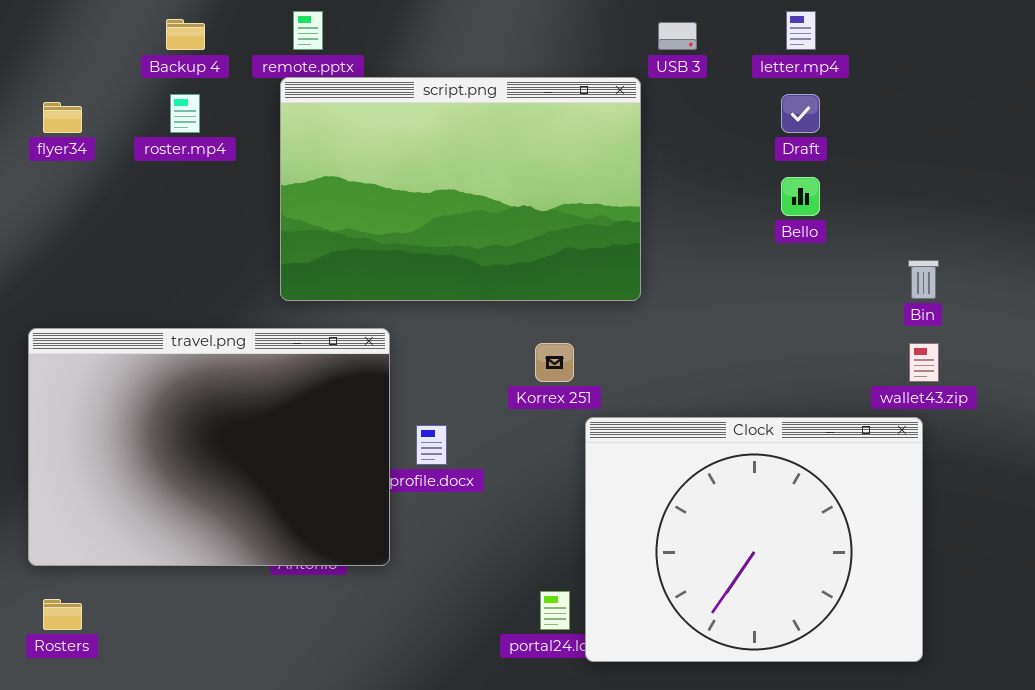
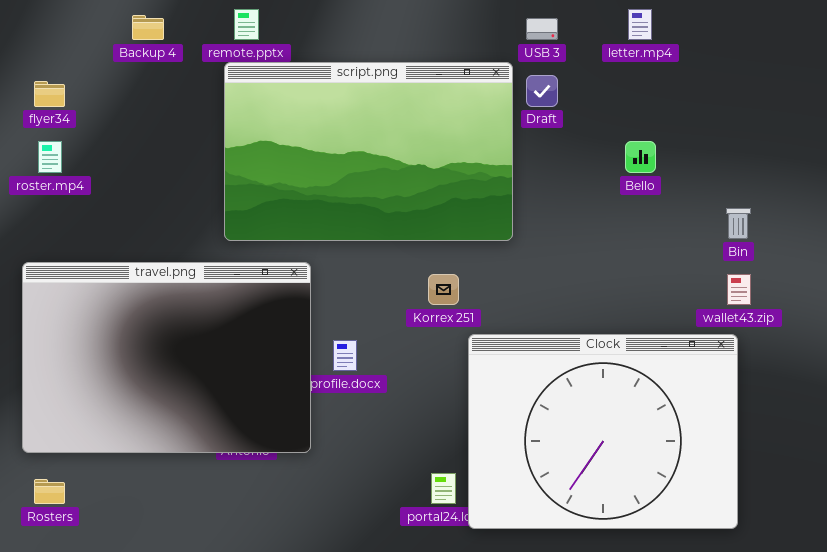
roster.mp4: [170,94,200,133] -> [38,141,62,173], moved
Draft: [781,94,820,133] -> [526,75,558,107], moved

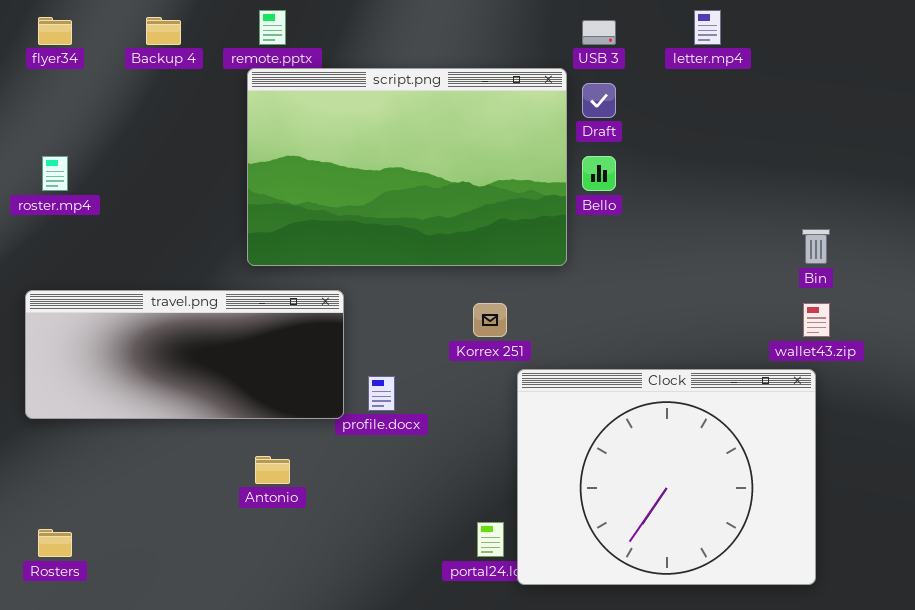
flyer34: [34,81,65,107] -> [38,17,72,45], moved
Bello: [625,141,656,173] -> [582,156,616,191], moved
travel.png: [22,262,311,453] -> [25,290,344,419], resized

